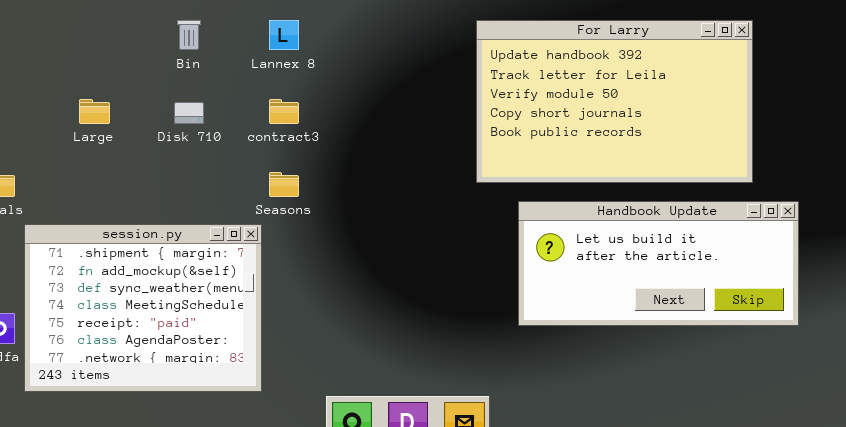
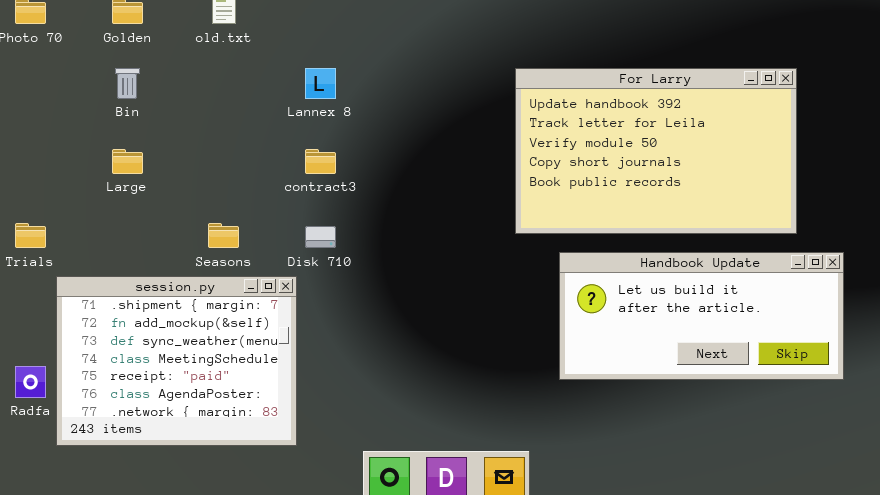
Bin: [177,20,201,50] -> [115,68,140,99], moved
Disk 710: [174,102,204,124] -> [305,226,336,248], moved
Seasons: [269,172,299,197] -> [208,223,239,248], moved

